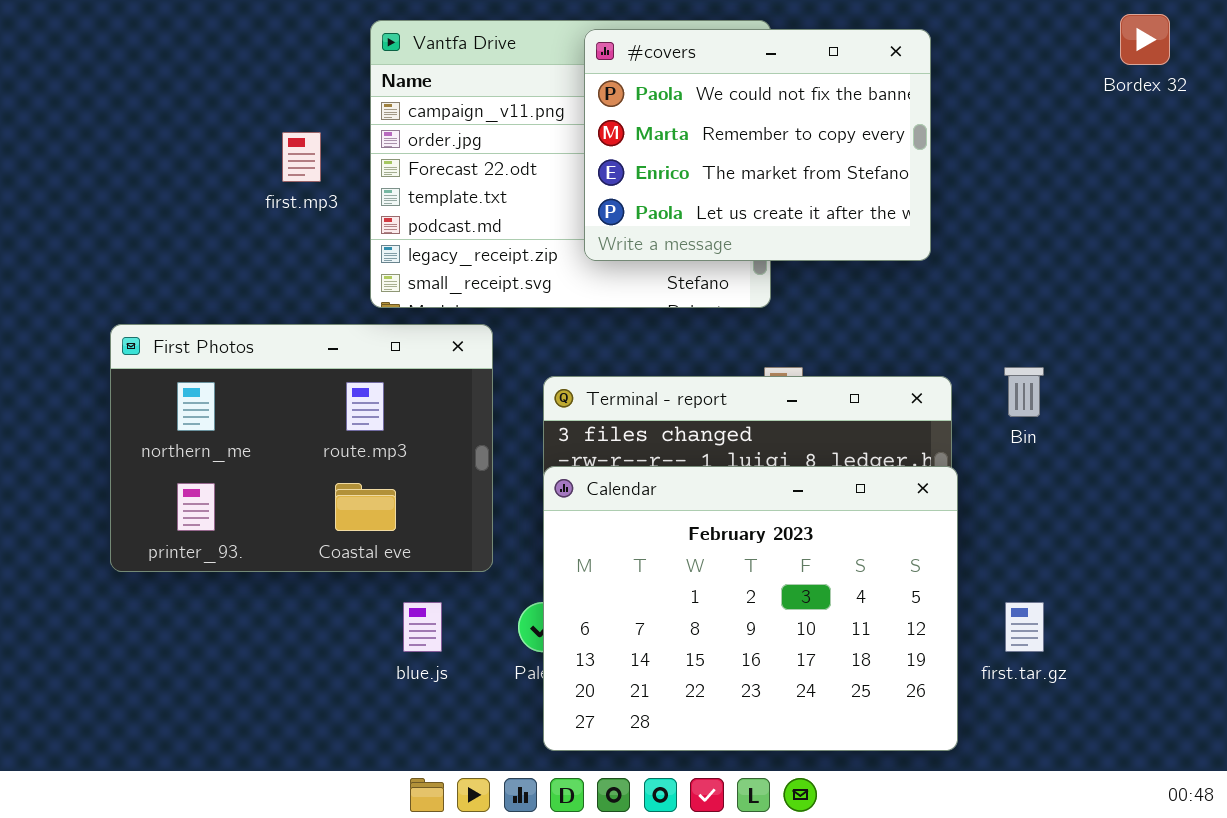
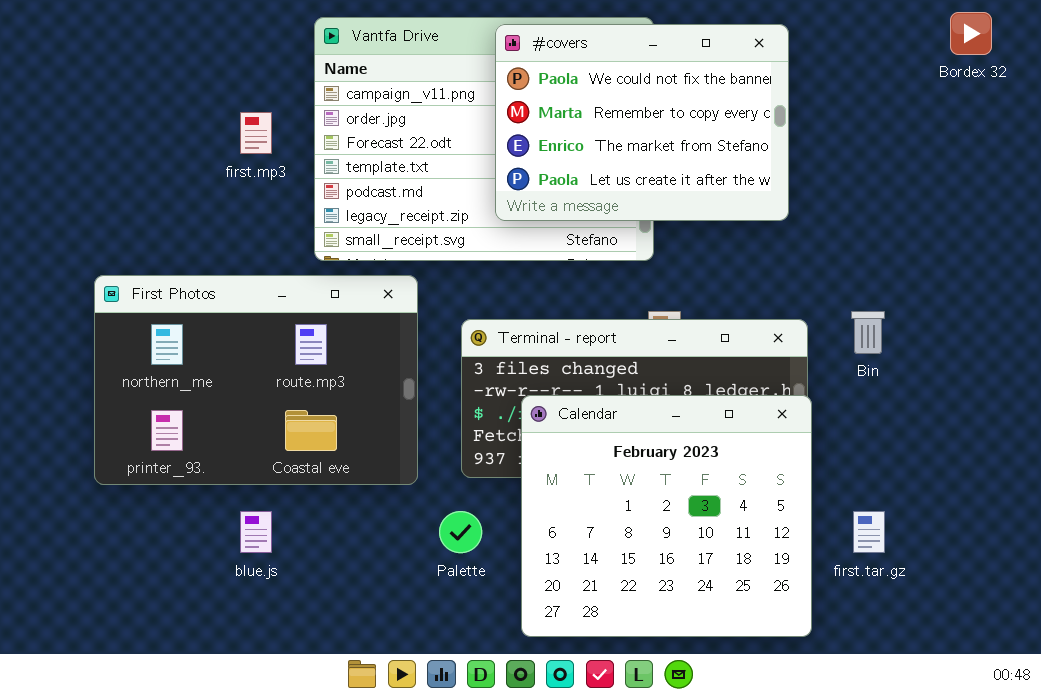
Calendar: [543,466,958,751] -> [521,395,812,637], resized
blue.js: [403,602,442,652] -> [240,511,272,553], moved

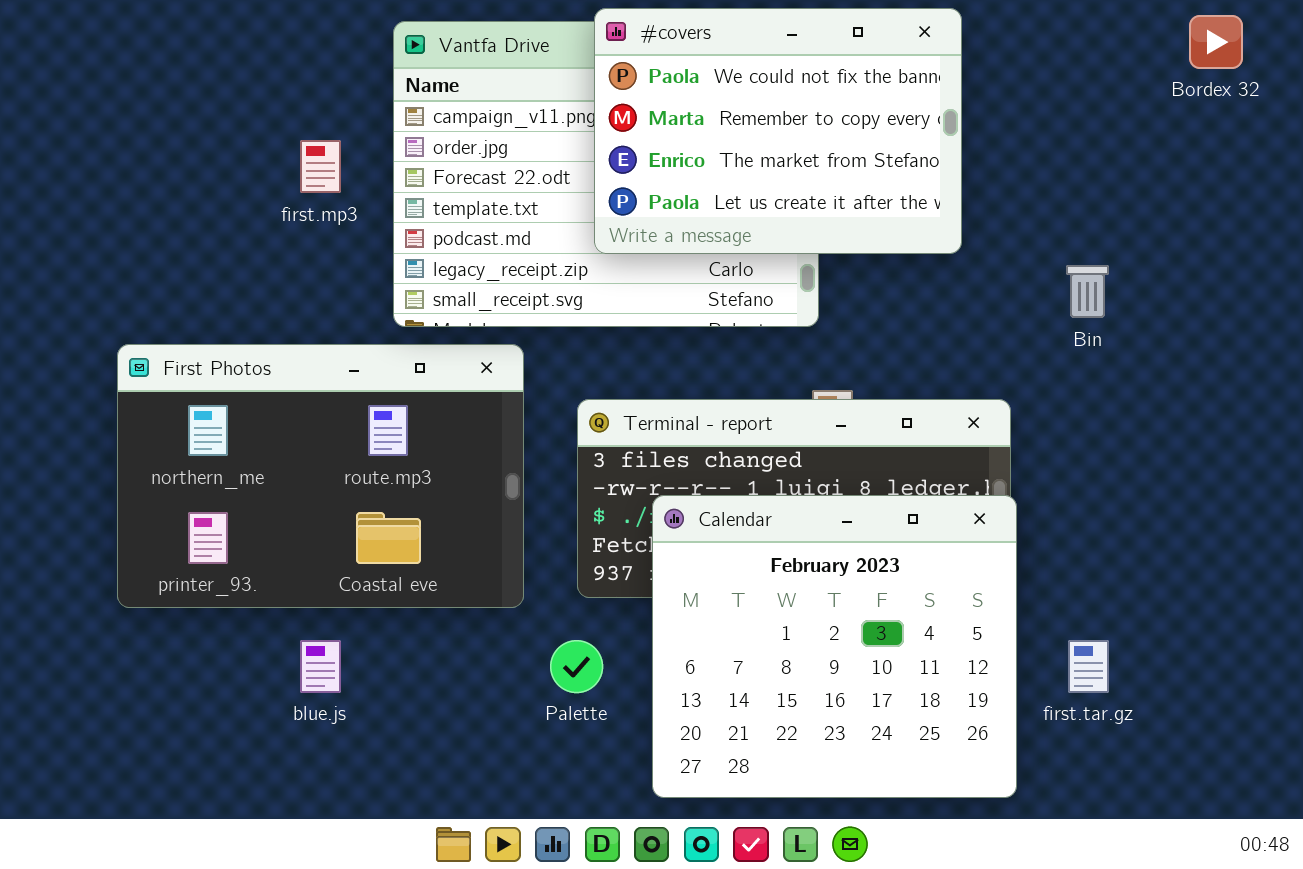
#covers: [495,24,789,221] -> [594,8,962,254], moved
Bin: [851,311,885,354] -> [1066,265,1109,318], moved

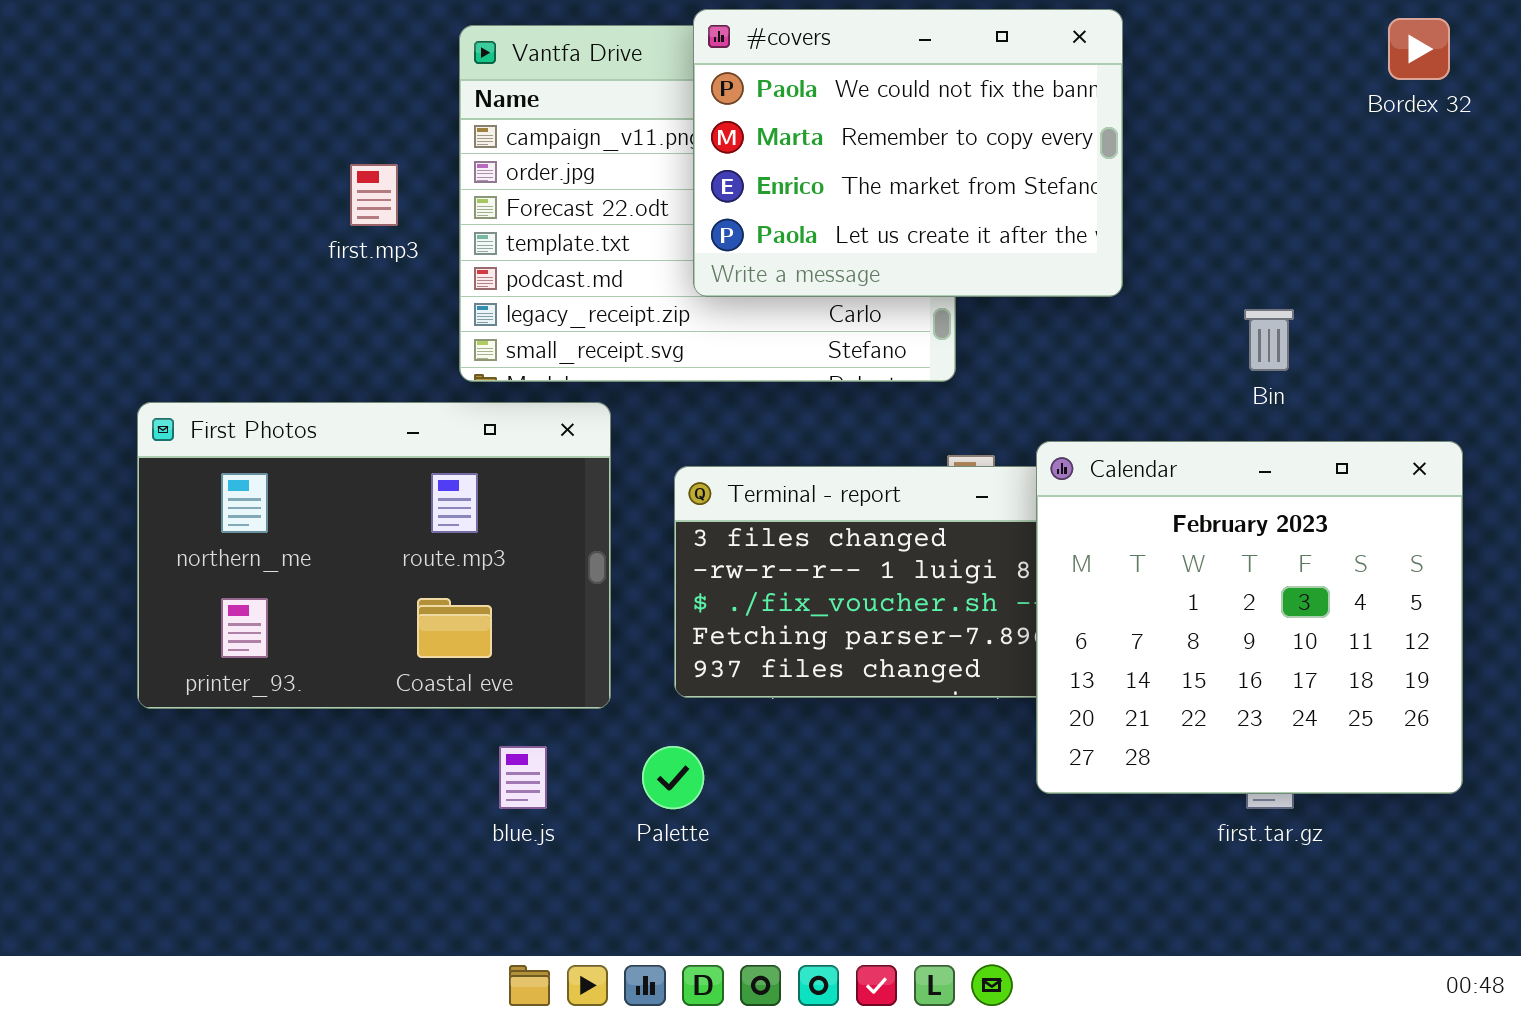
Calendar: [652,495,1017,798] -> [1036,441,1463,794], moved
blue.js: [300,640,341,693] -> [499,746,547,809], moved

